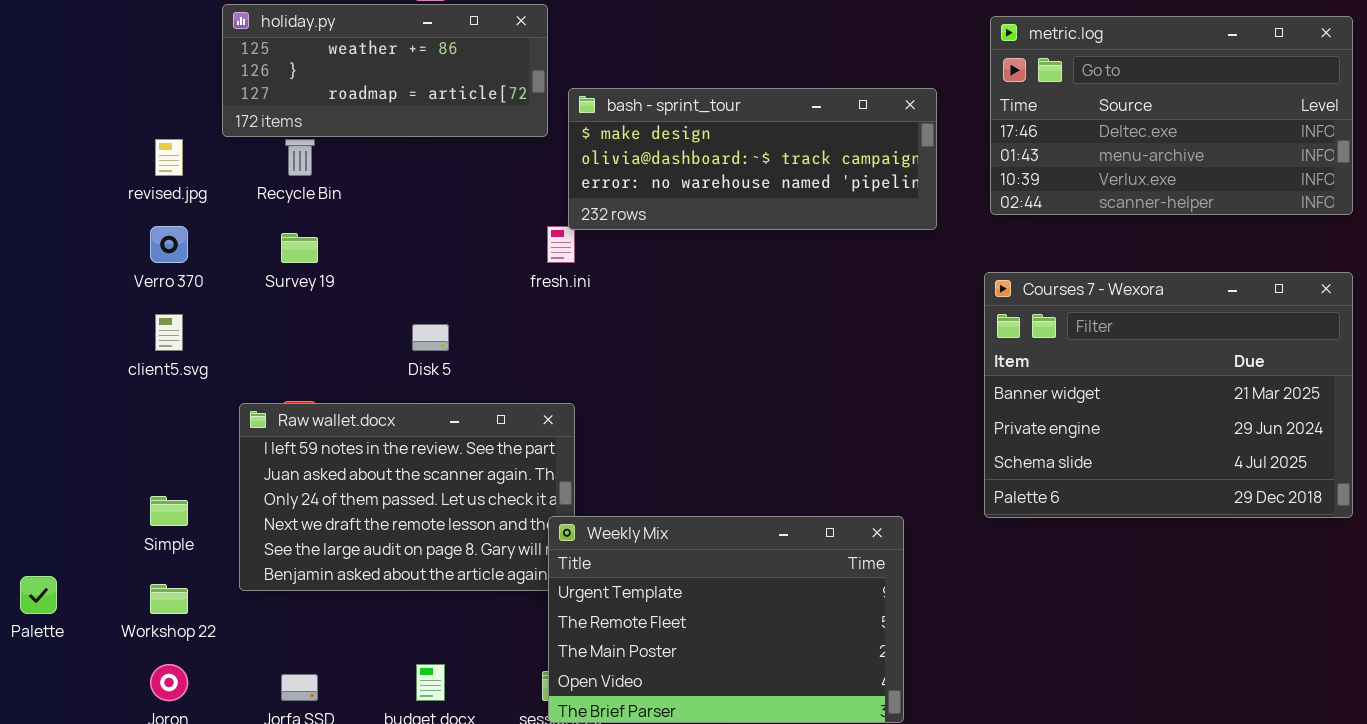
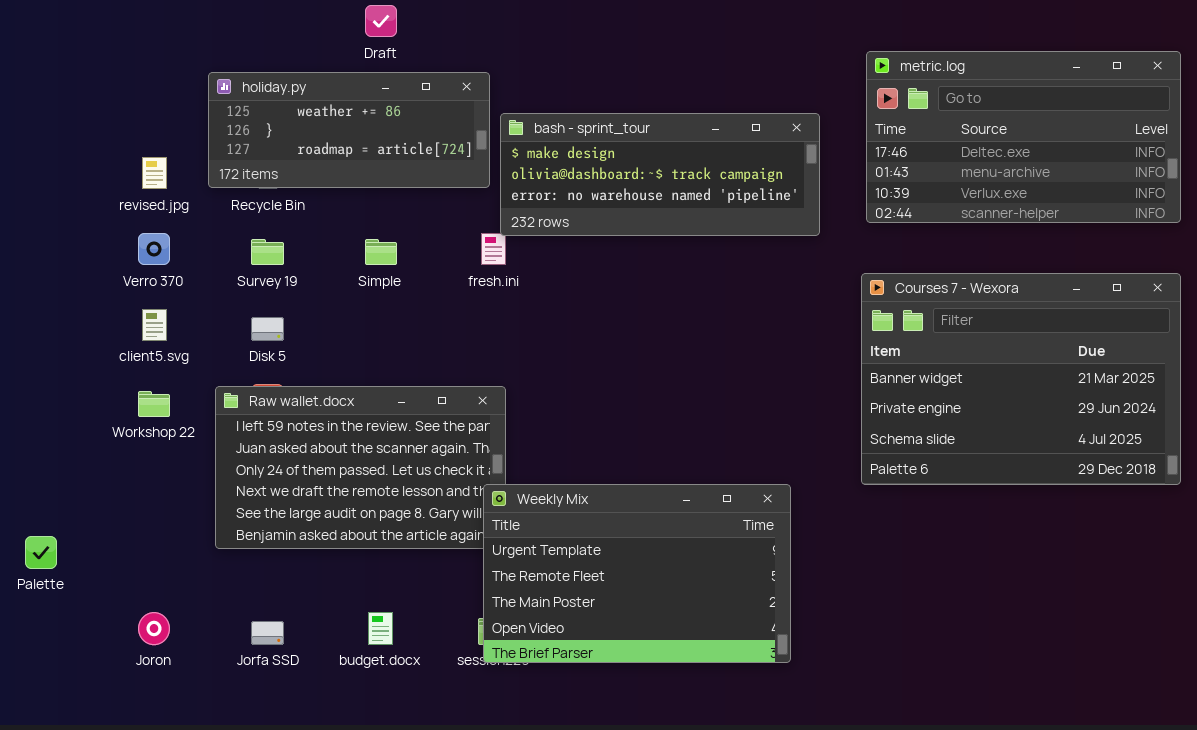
holiday.py: [222,4,548,137] -> [208,72,490,188], moved
Disk 5: [412,324,449,351] -> [251,317,284,341], moved
Simple: [150,496,188,526] -> [365,239,397,265], moved
Workshop 22: [150,584,188,614] -> [138,391,170,417], moved

